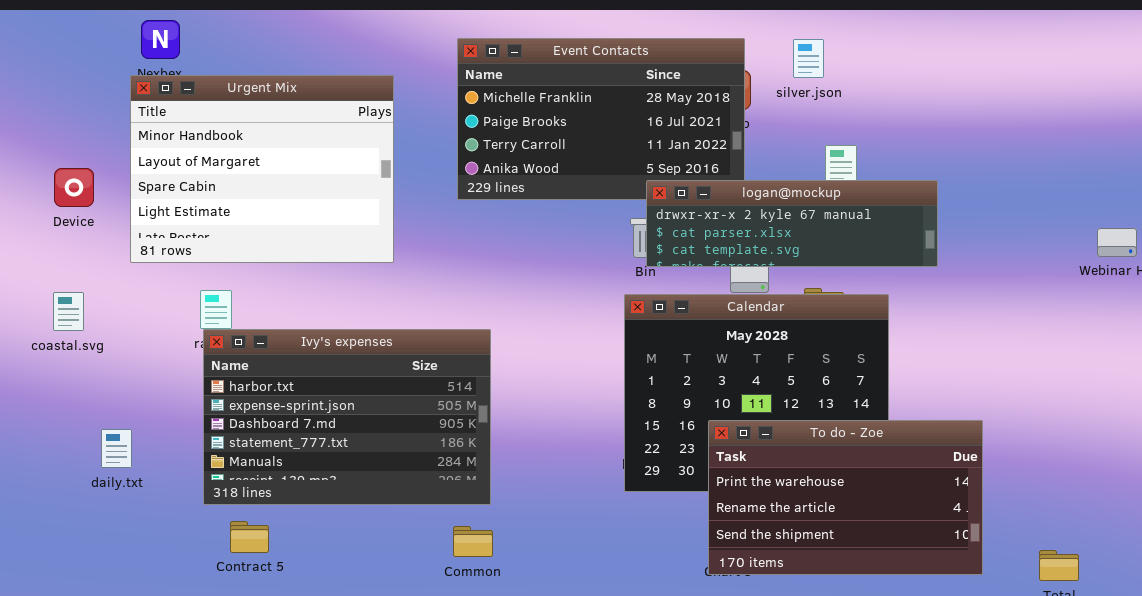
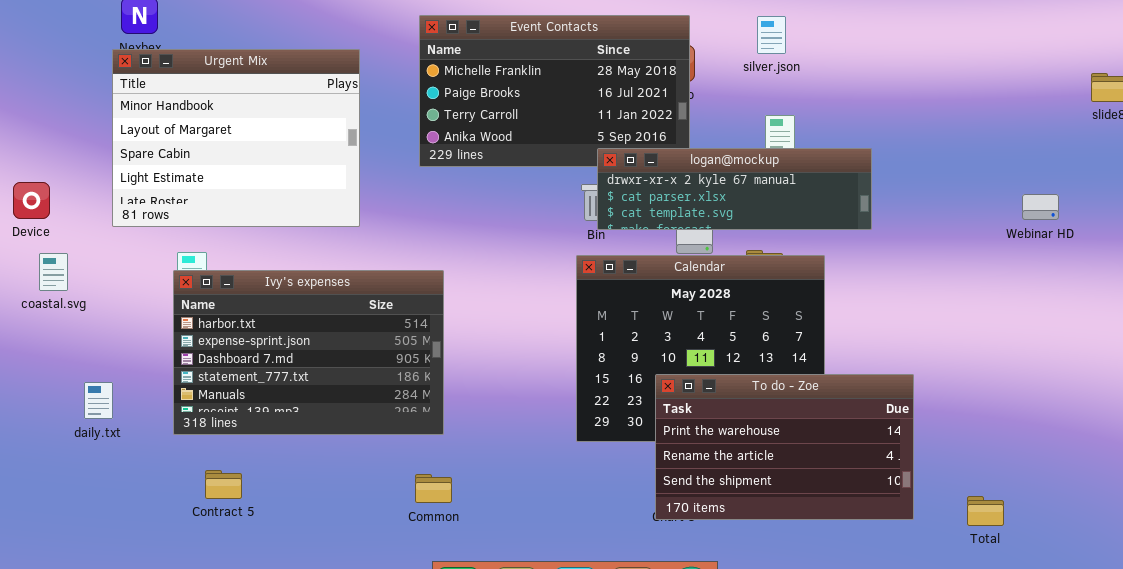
silver.json: [793,39,824,78] -> [757,16,786,54], moved
Device: [54,168,94,207] -> [13,182,50,219], moved
Ivy's expenses: [203,329,491,505] -> [173,270,444,435], moved

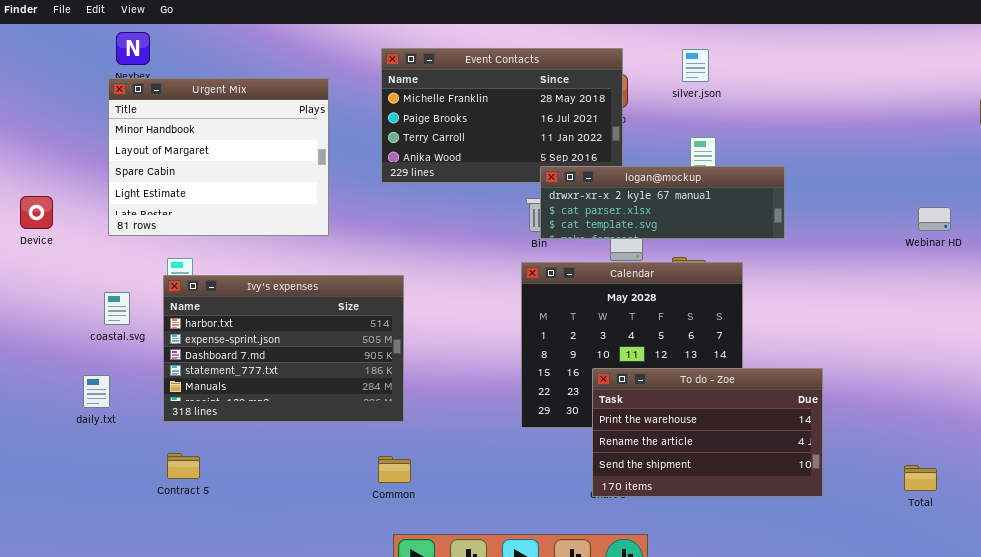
coastal.svg: [39,253,68,291] -> [104,292,130,325], moved
Contract 5: [205,470,242,499] -> [167,453,200,479], moved
Total: [967,496,1004,526] -> [904,465,937,491], moved

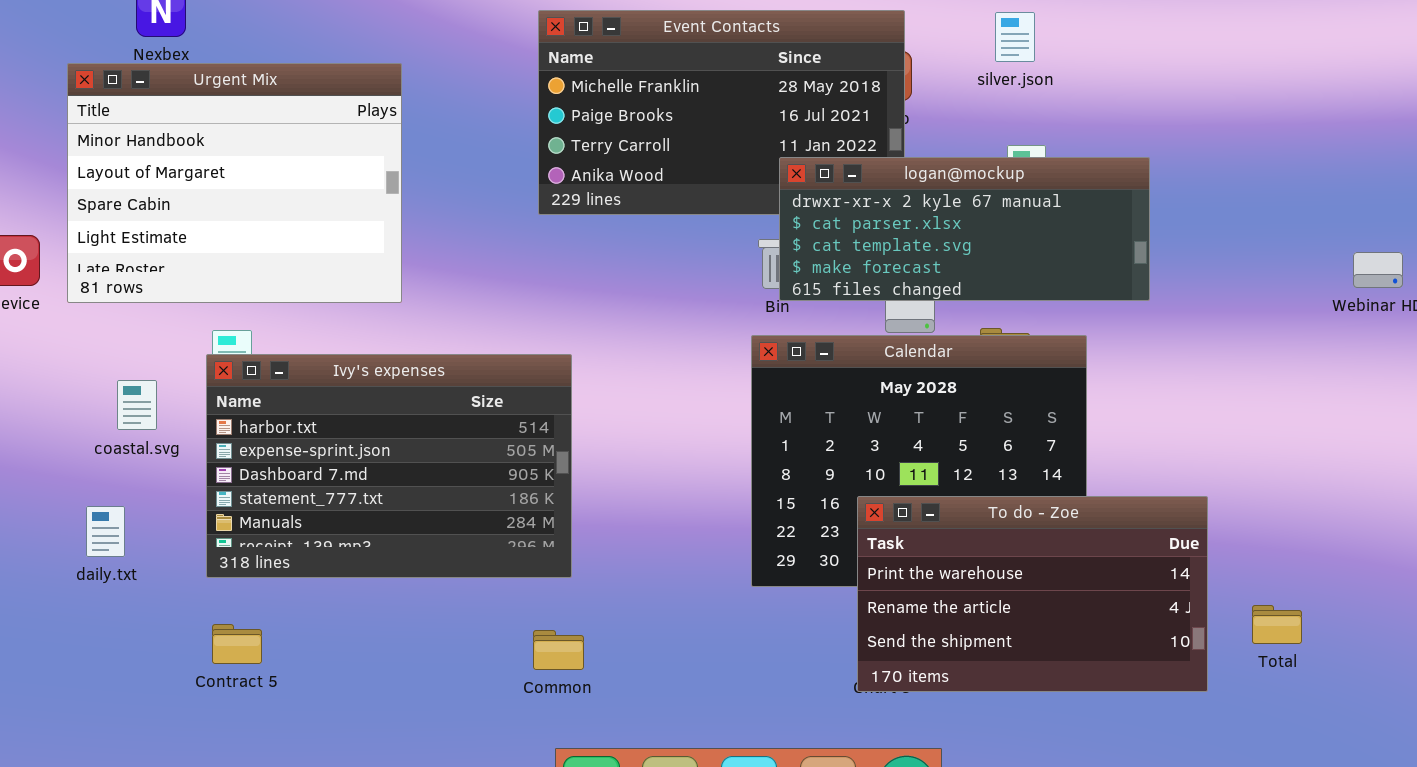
Urgent Mix: [108,78,329,236] -> [67,63,402,303], moved
logan@mockup: [540,166,785,239] -> [779,157,1150,301], resized
Total: [904,465,937,491] -> [1252,605,1302,644], moved

